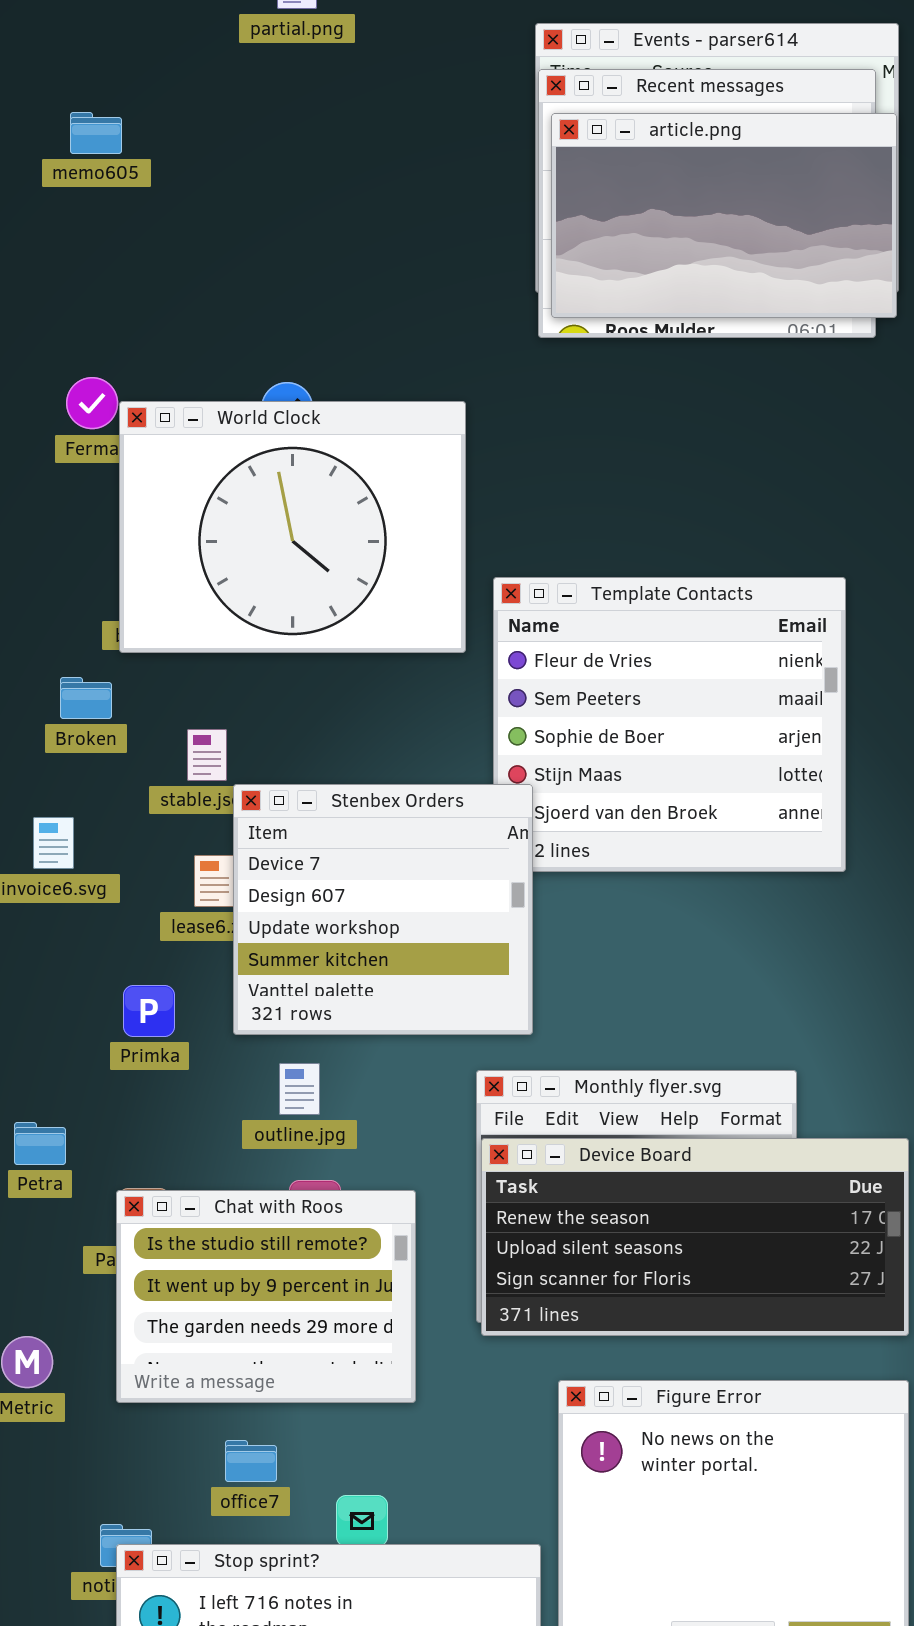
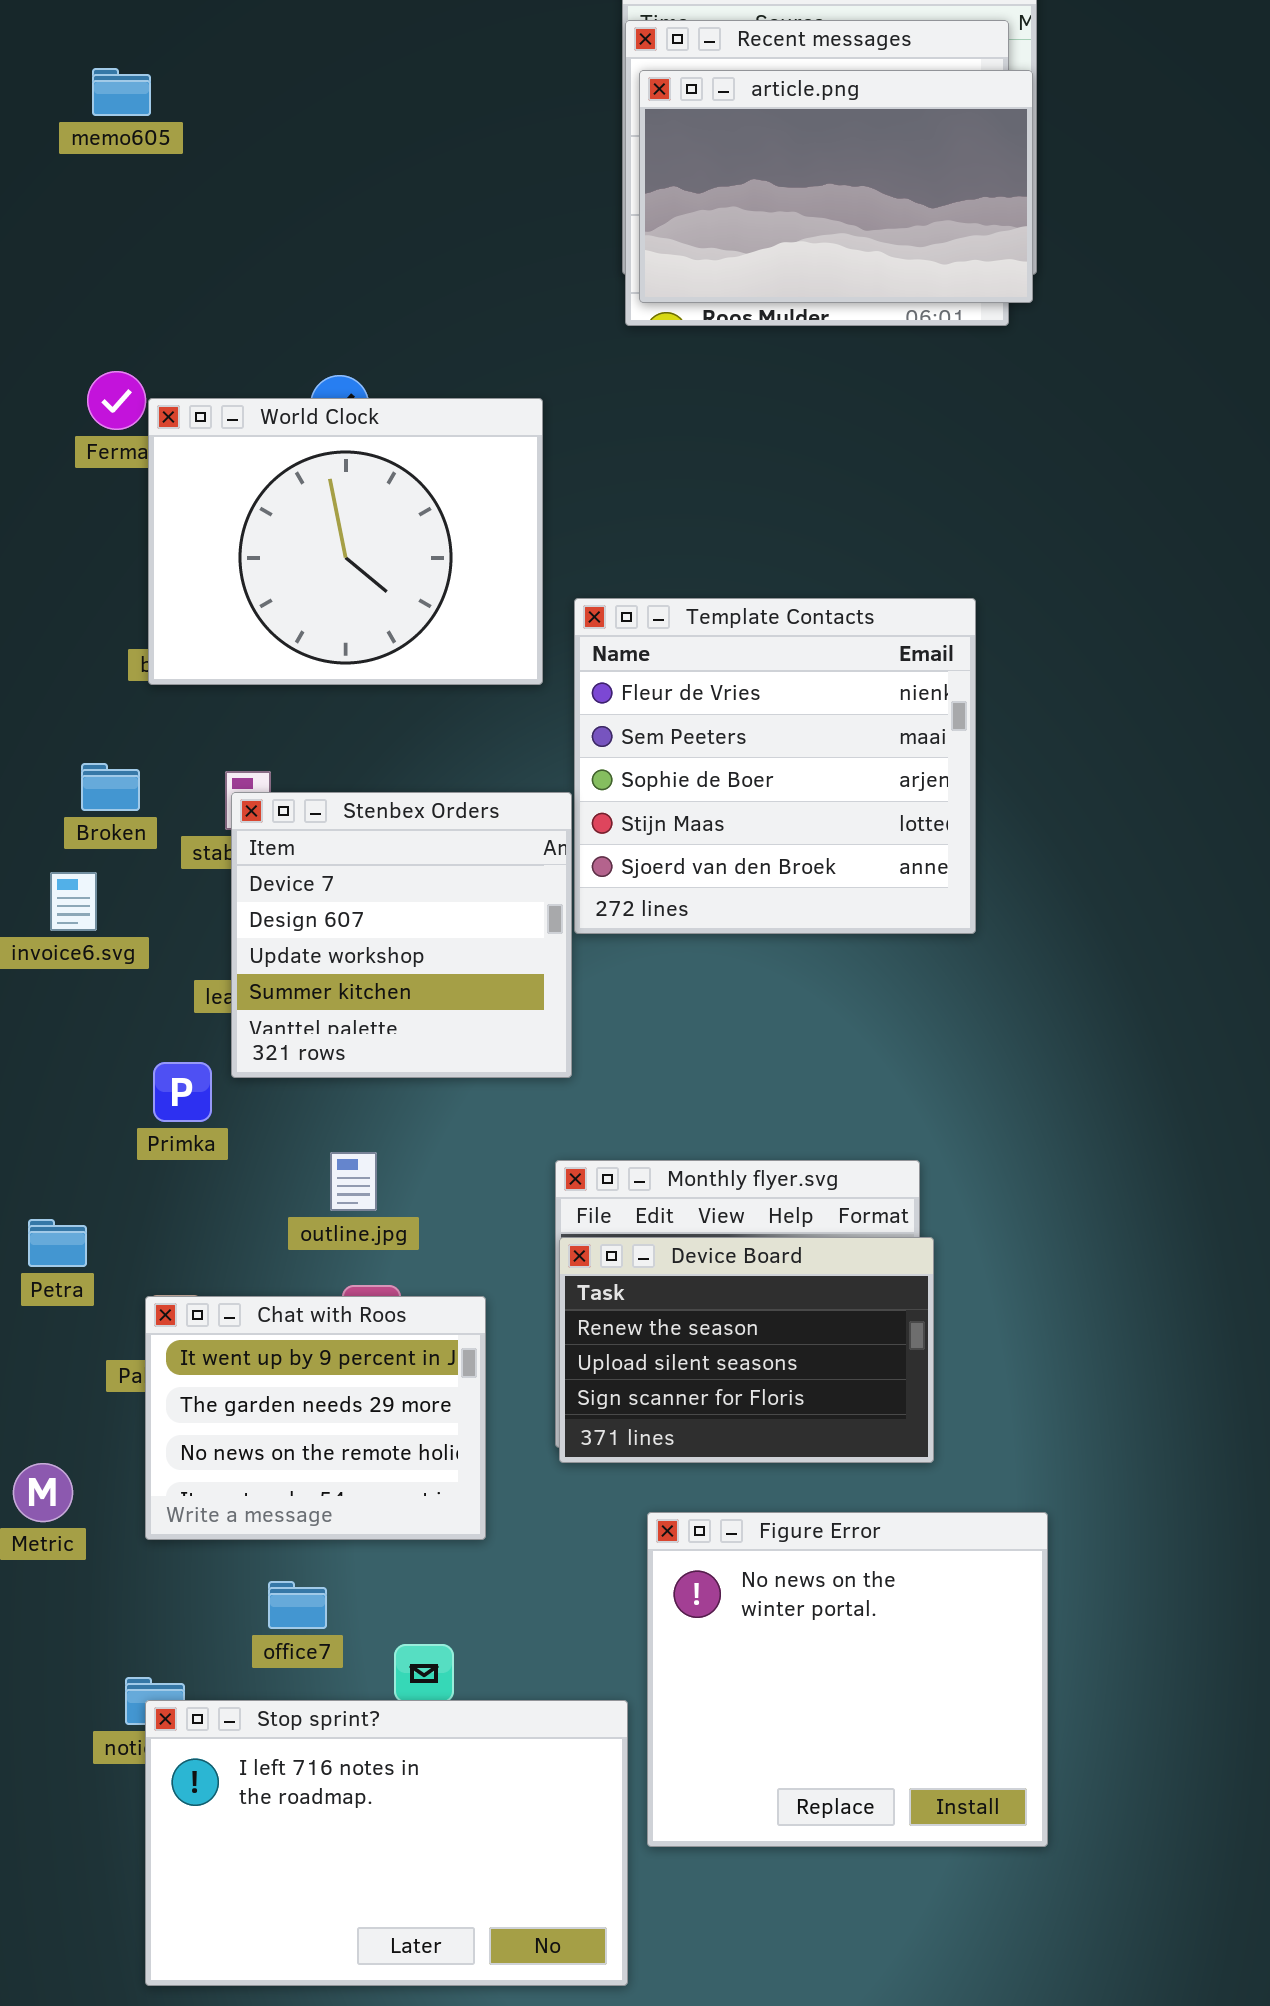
Broken: [60,677,112,719] -> [81,763,140,811], moved
Stenbex Orders: [233,784,533,1035] -> [231,792,572,1078], moved
Device Board: [481,1138,909,1336] -> [559,1237,934,1463], resized
Chat with Roos: [116,1190,416,1403] -> [145,1296,486,1540], scrolled down 1 row

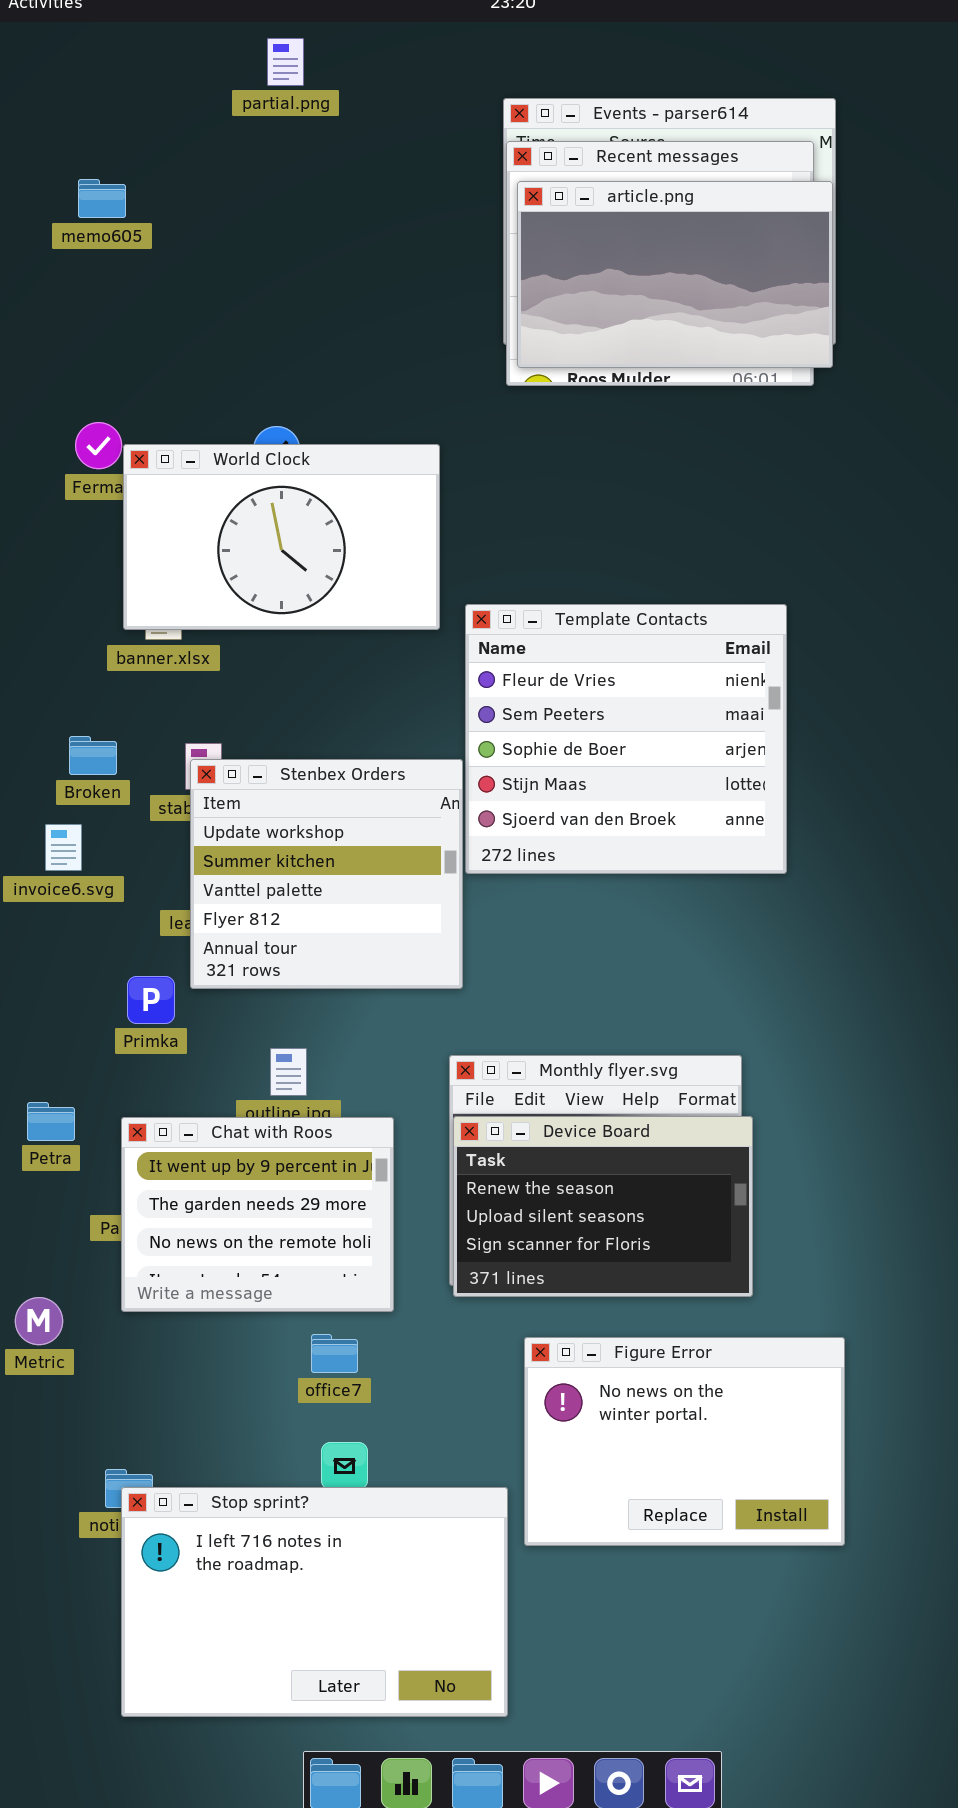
World Clock: [148,398,543,685] -> [123,444,440,630], resized
Stenbex Orders: [231,792,572,1078] -> [190,759,463,989], scrolled down 2 rows
Chat with Roos: [145,1296,486,1540] -> [121,1117,394,1312], moved
Figure Error: [647,1512,1048,1847] -> [524,1337,845,1546], resized
office7: [268,1581,327,1629] -> [311,1334,358,1373], moved

